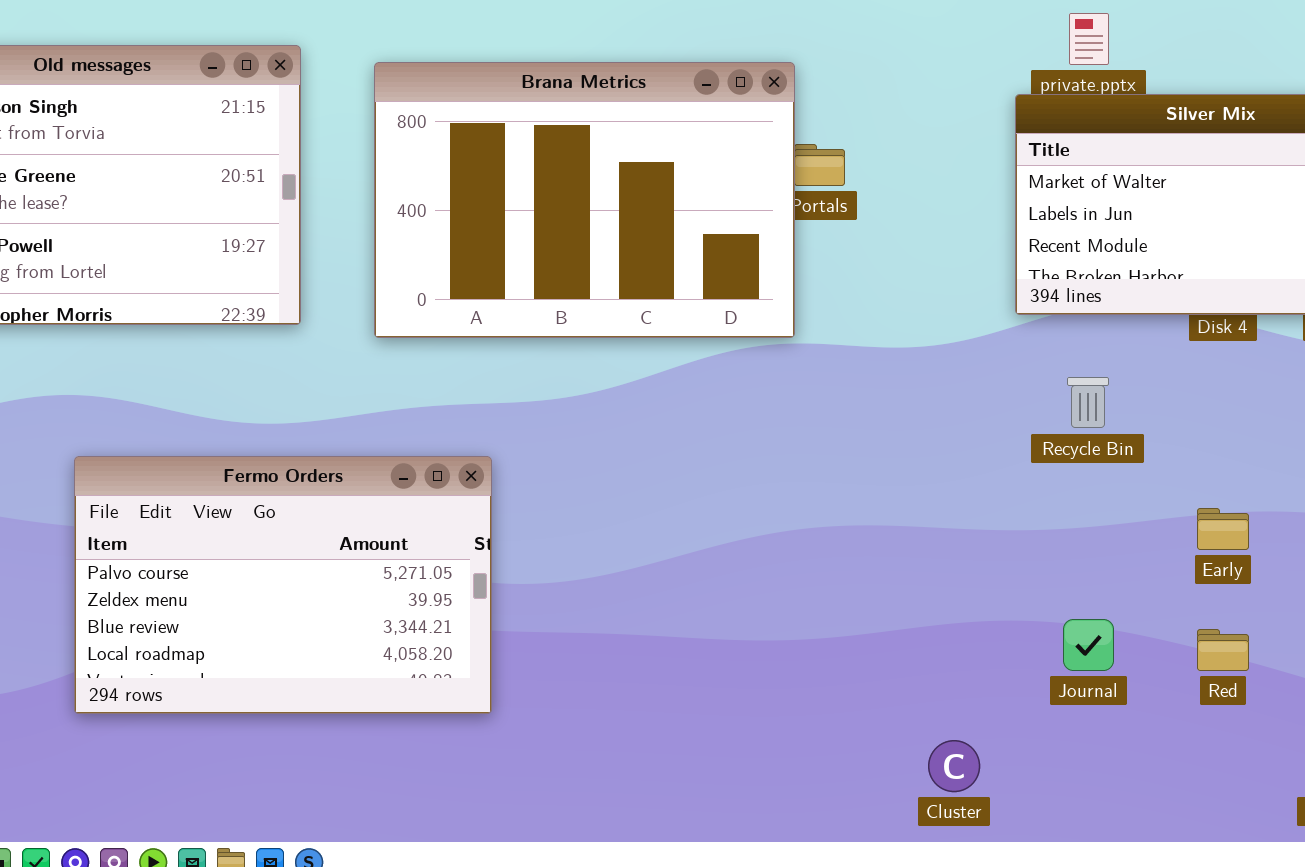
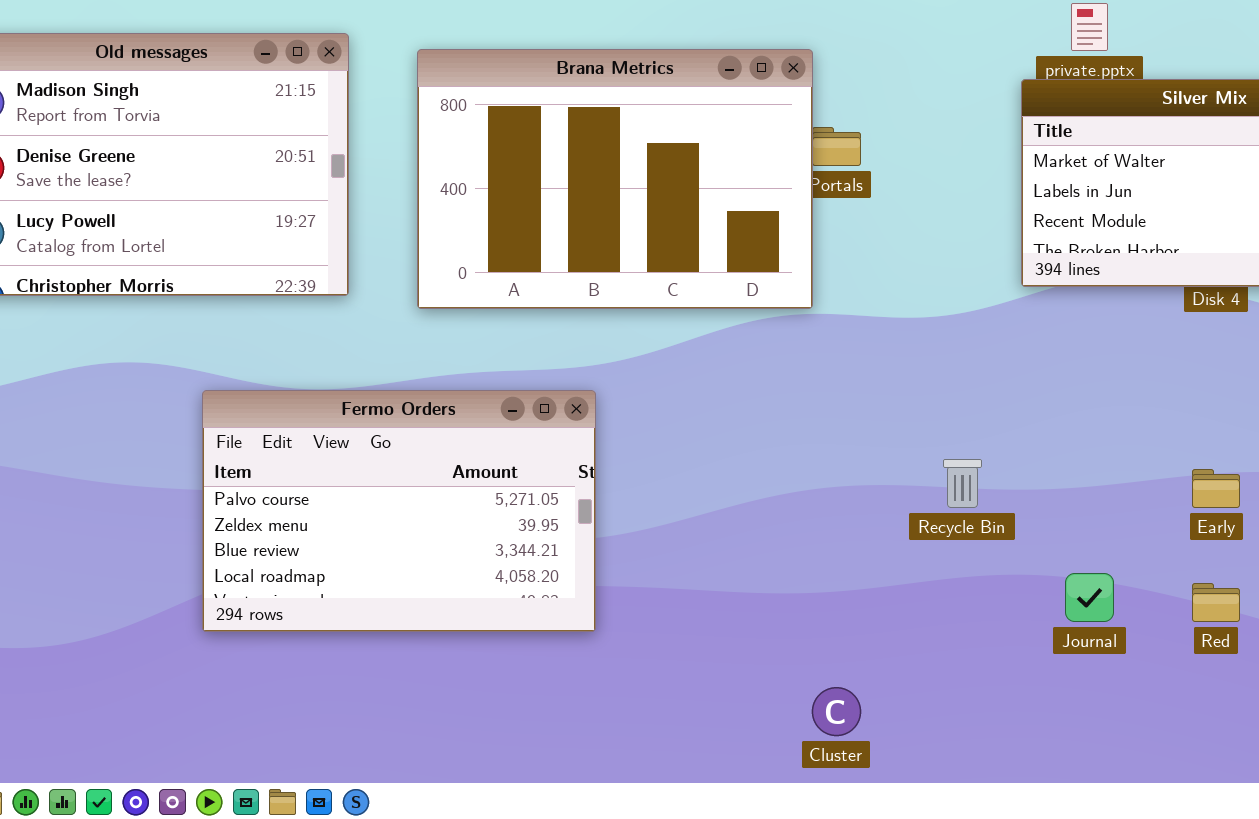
Recycle Bin: [1067,377,1109,428] -> [943,459,982,508], moved
Fermo Orders: [74,456,492,714] -> [202,390,596,632], moved
Cluster: [928,740,980,792] -> [812,687,861,736], moved

